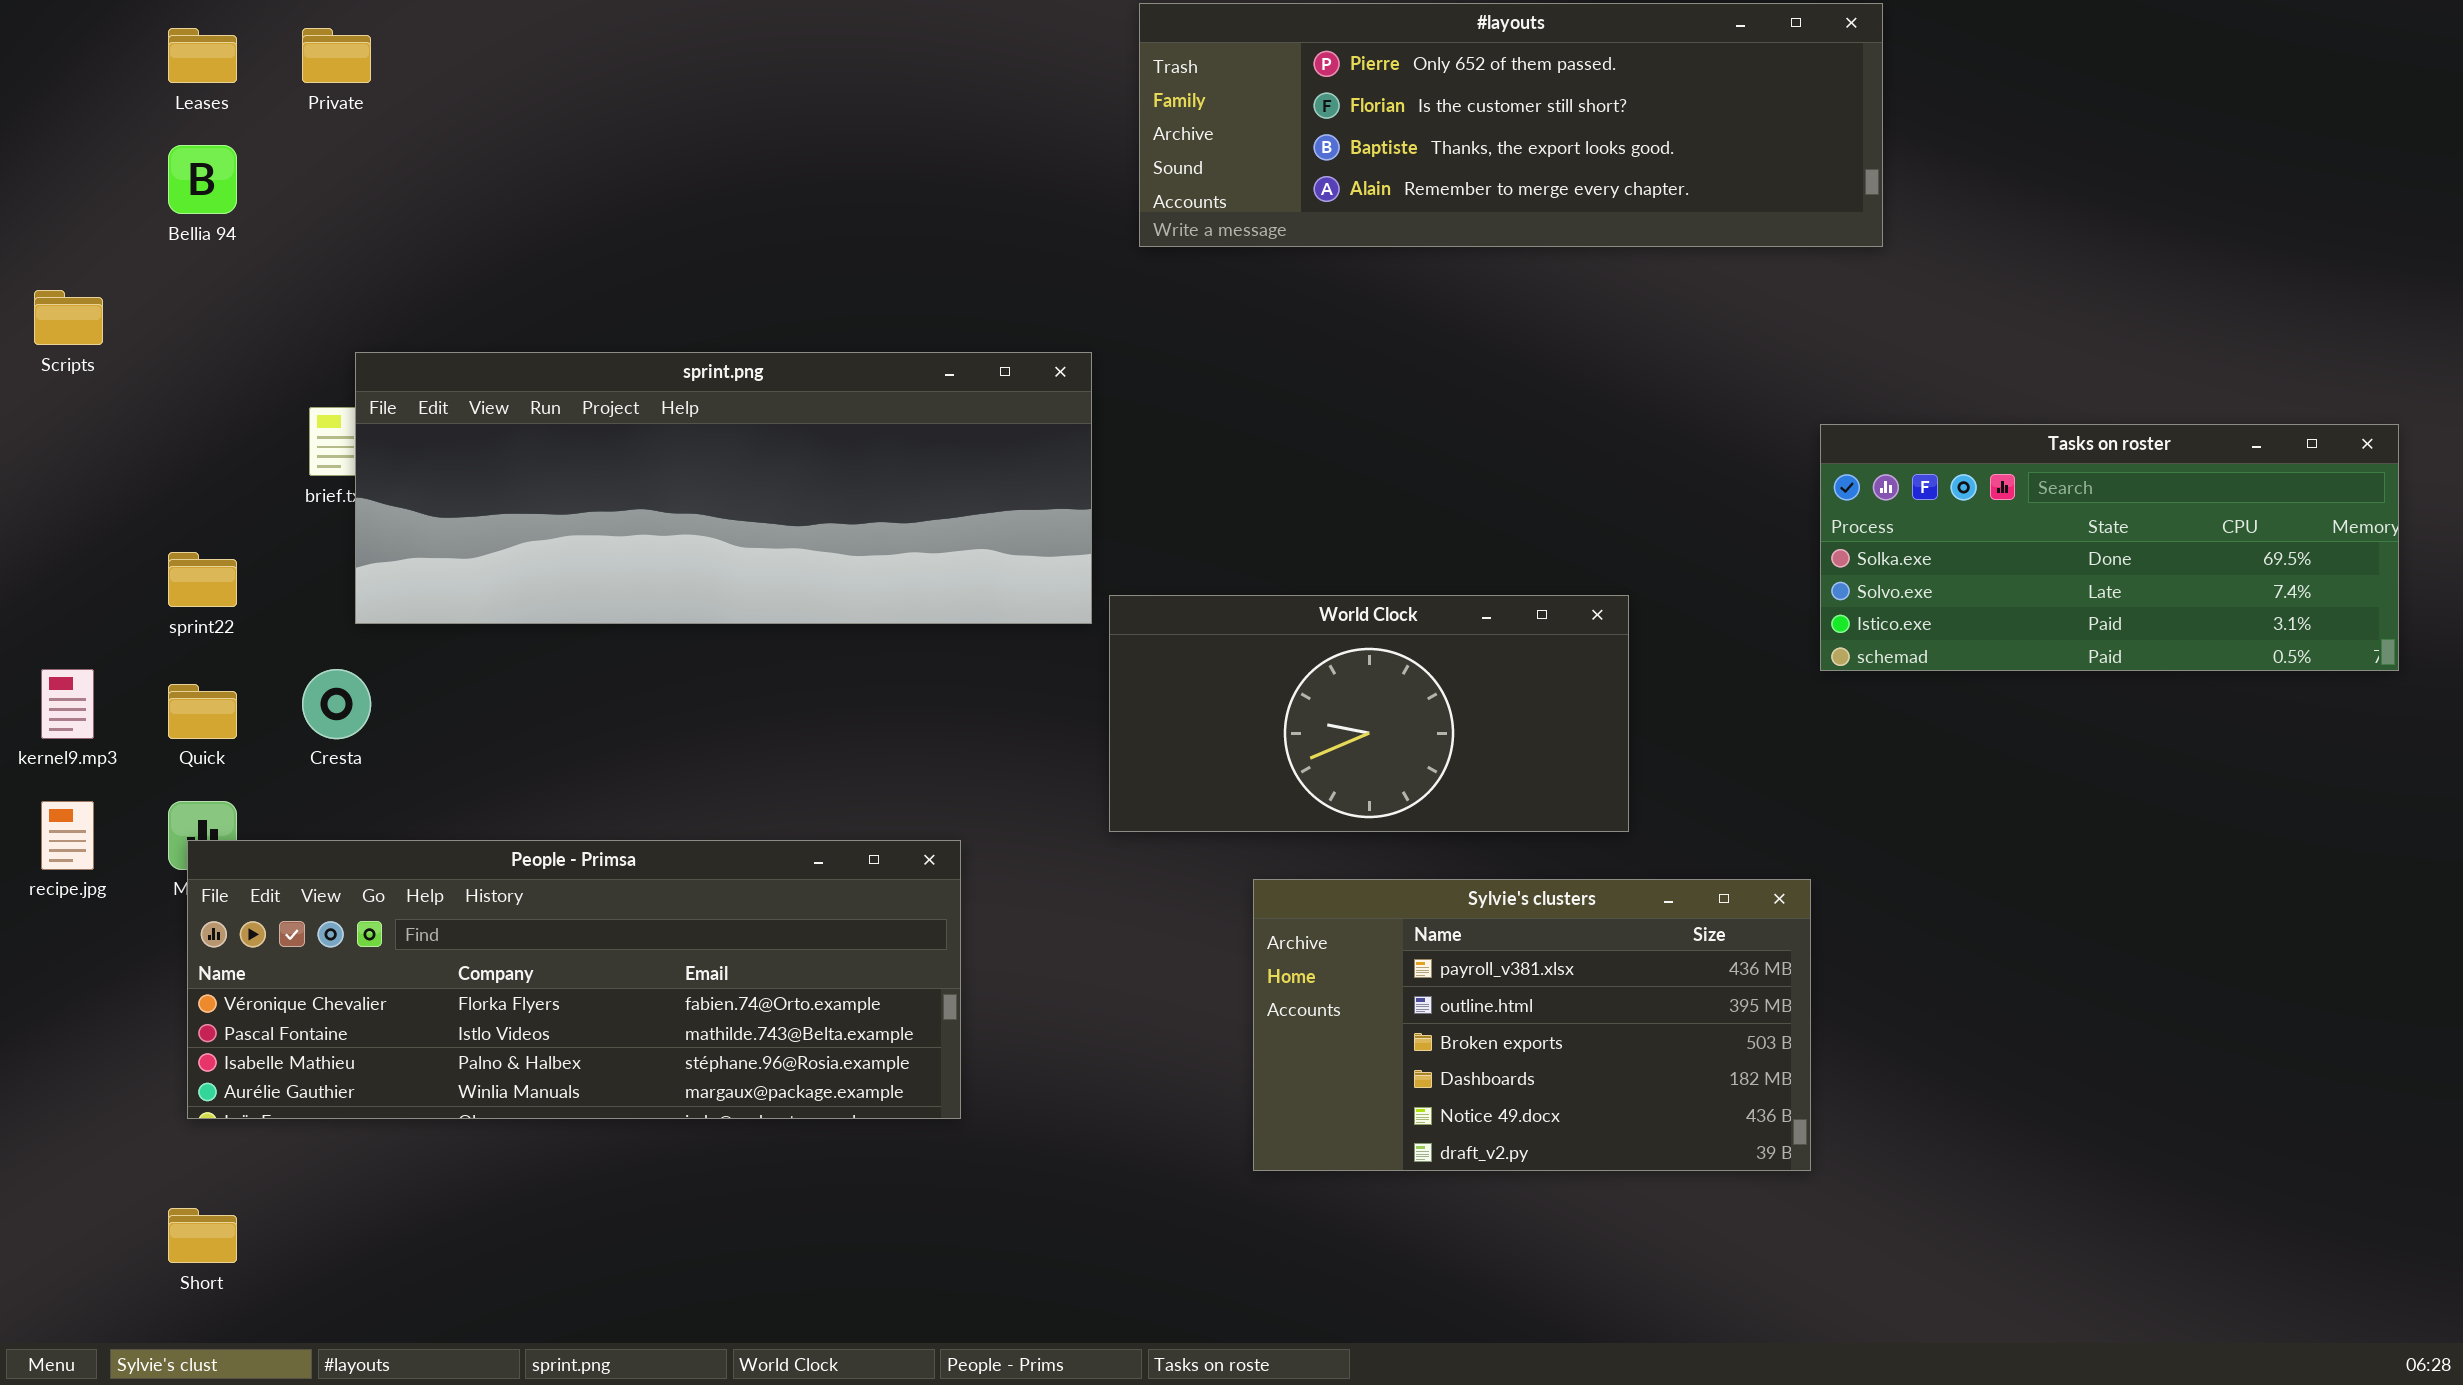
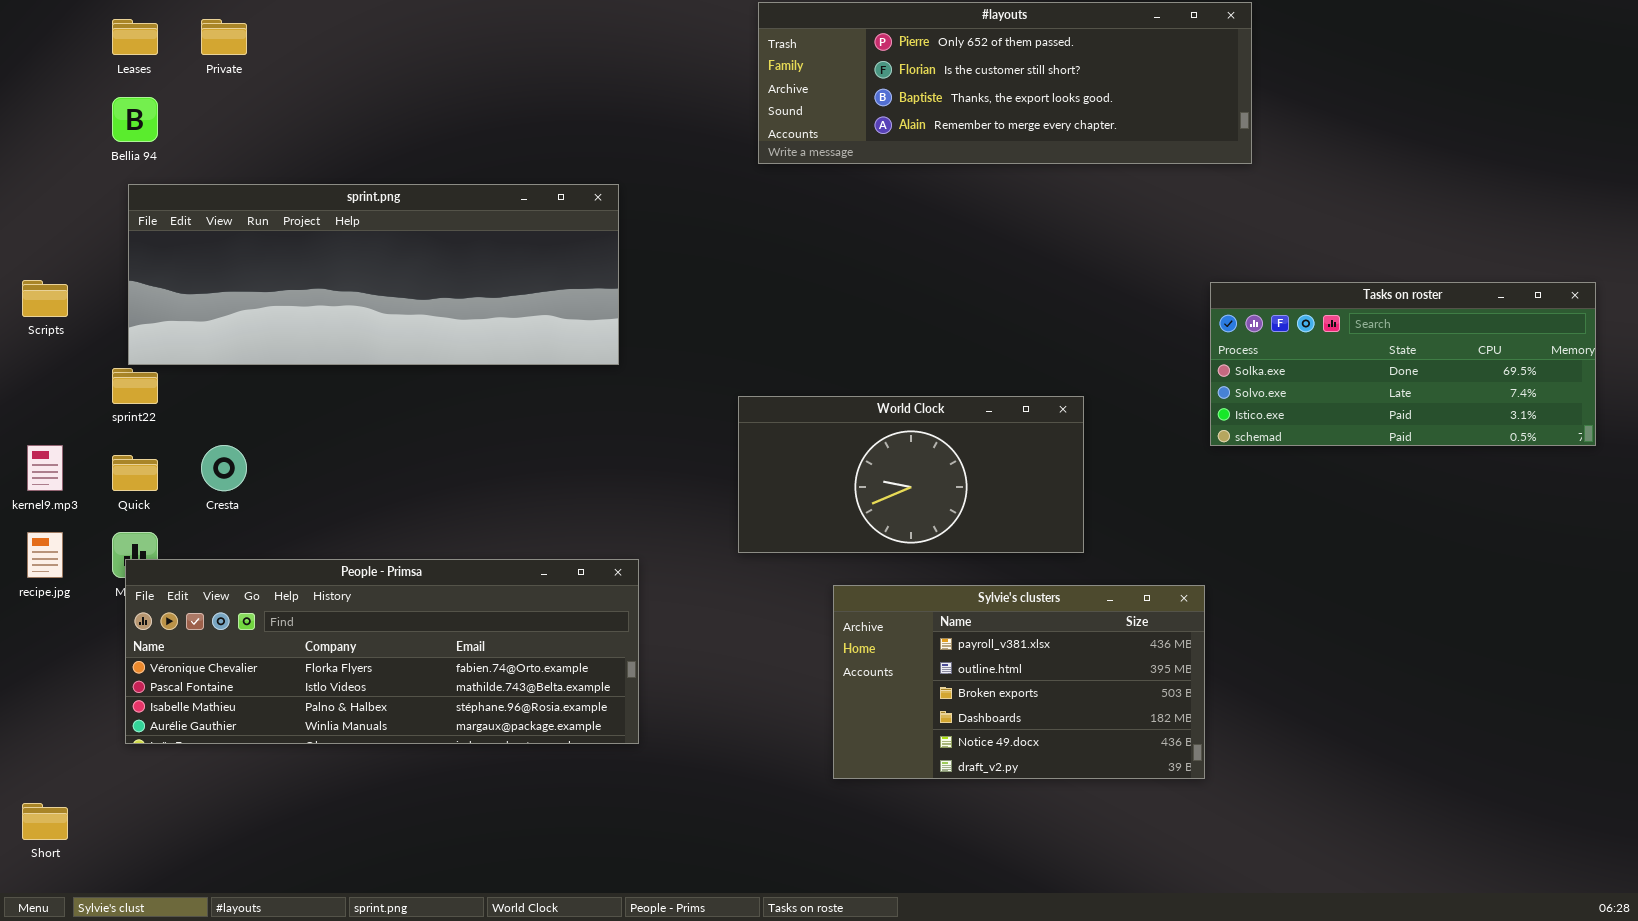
Scripts: [34,290,103,345] -> [22,280,68,317], moved
sprint.png: [355,352,1092,624] -> [128,184,619,365], moved
Short: [168,1208,237,1263] -> [22,803,68,840], moved

